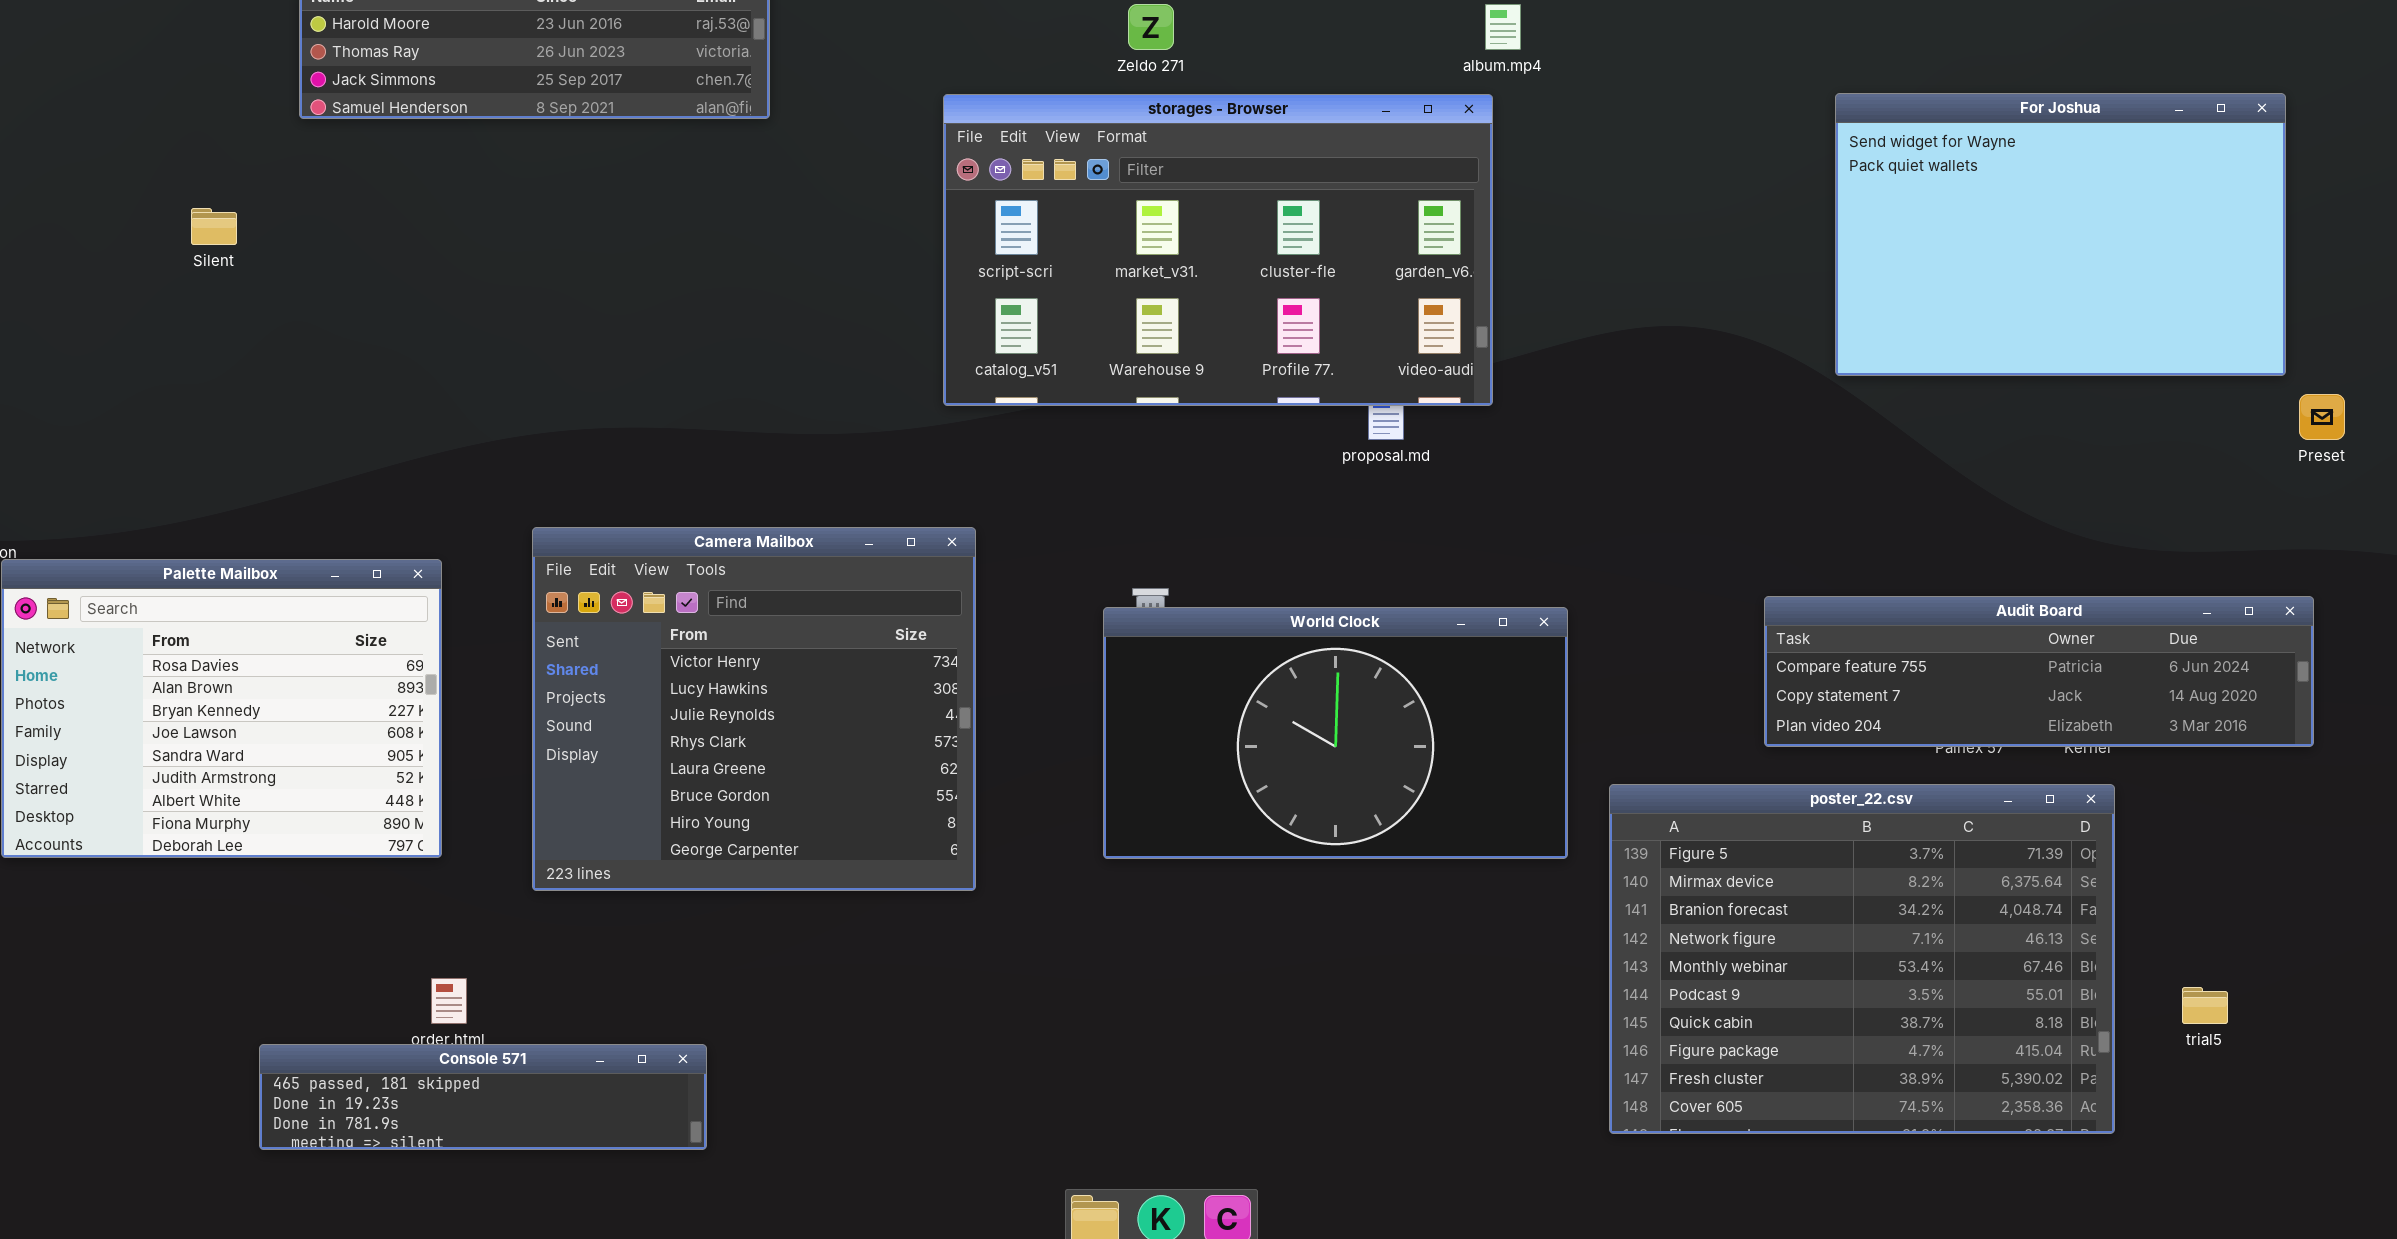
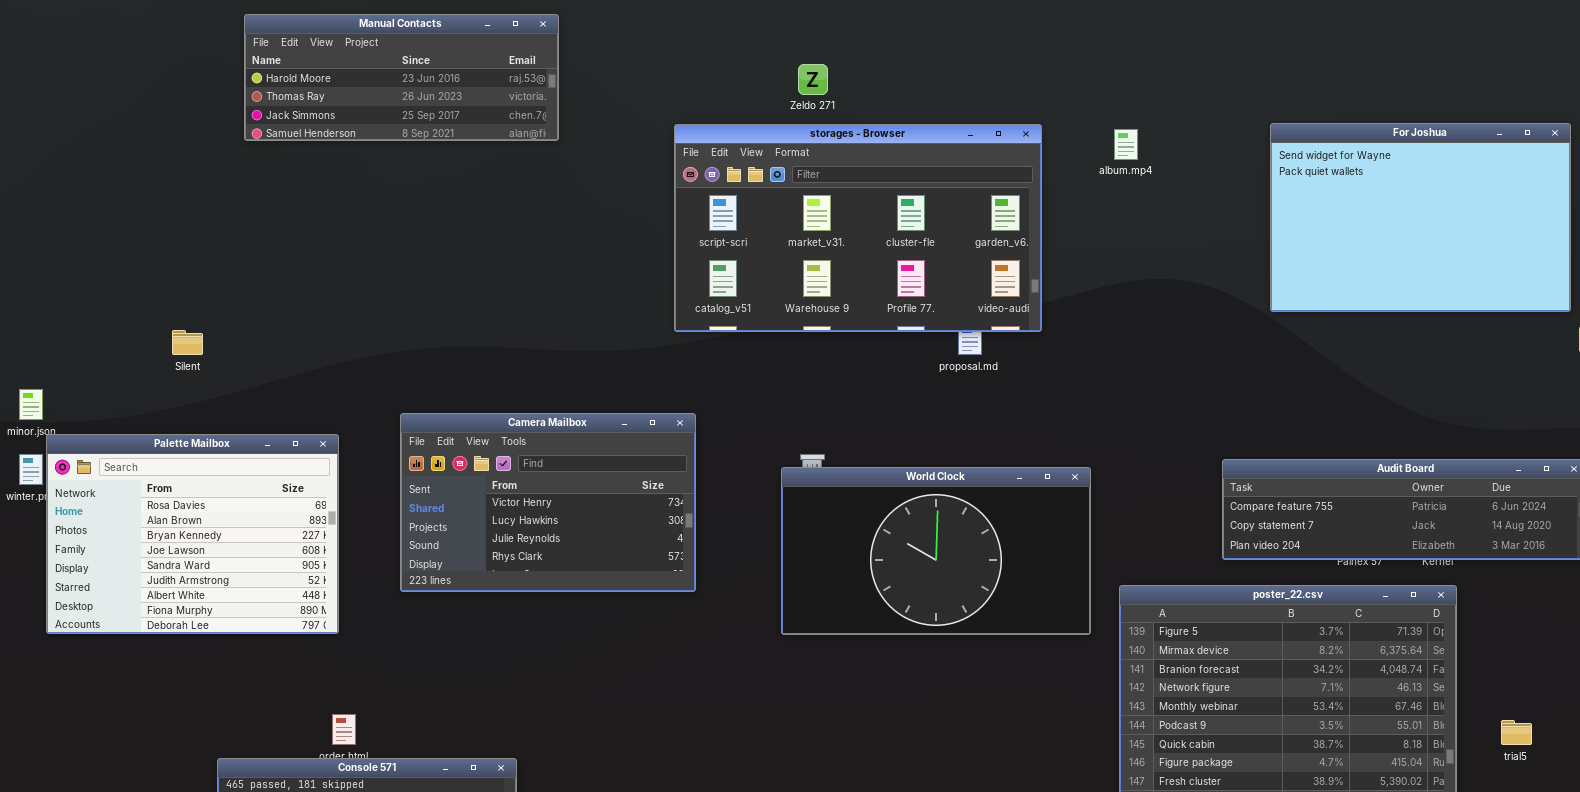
album.mp4: [1485,4,1521,50] -> [1114,129,1138,160], moved
Silent: [191,208,237,245] -> [172,330,203,355], moved
Camera Mailbox: [532,527,976,891] -> [400,413,696,592], resized

